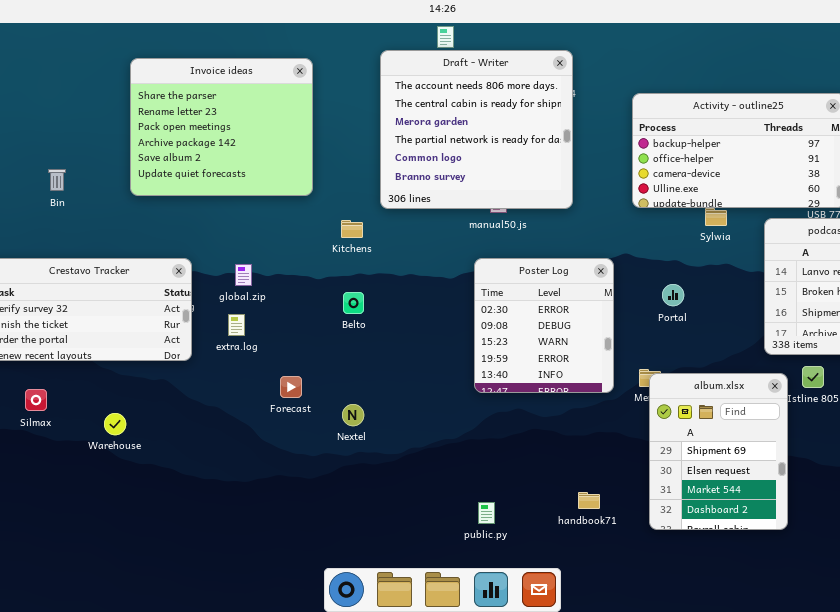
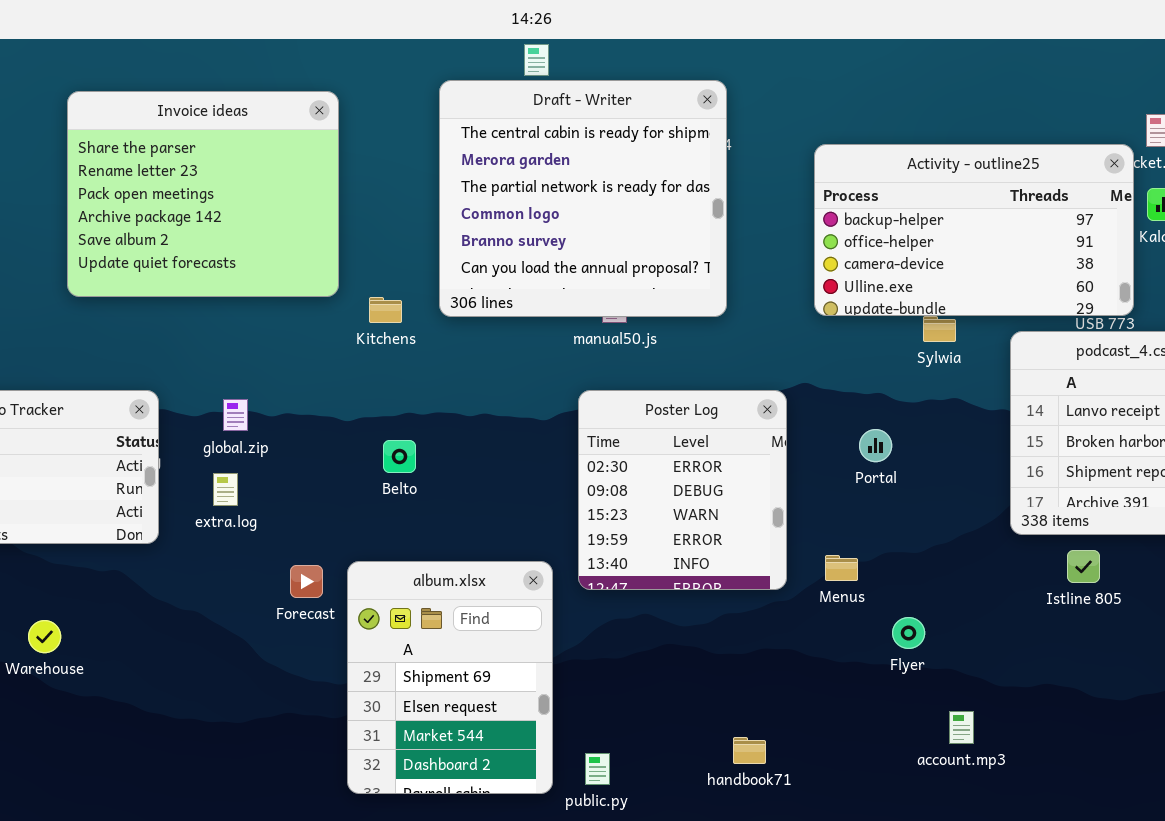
Draft - Writer: [380,50,573,209] -> [439,80,727,317], scrolled down 1 row
Kitchens: [341,220,363,238] -> [369,297,402,323], moved
album.xlsx: [649,373,788,530] -> [347,561,553,794], moved

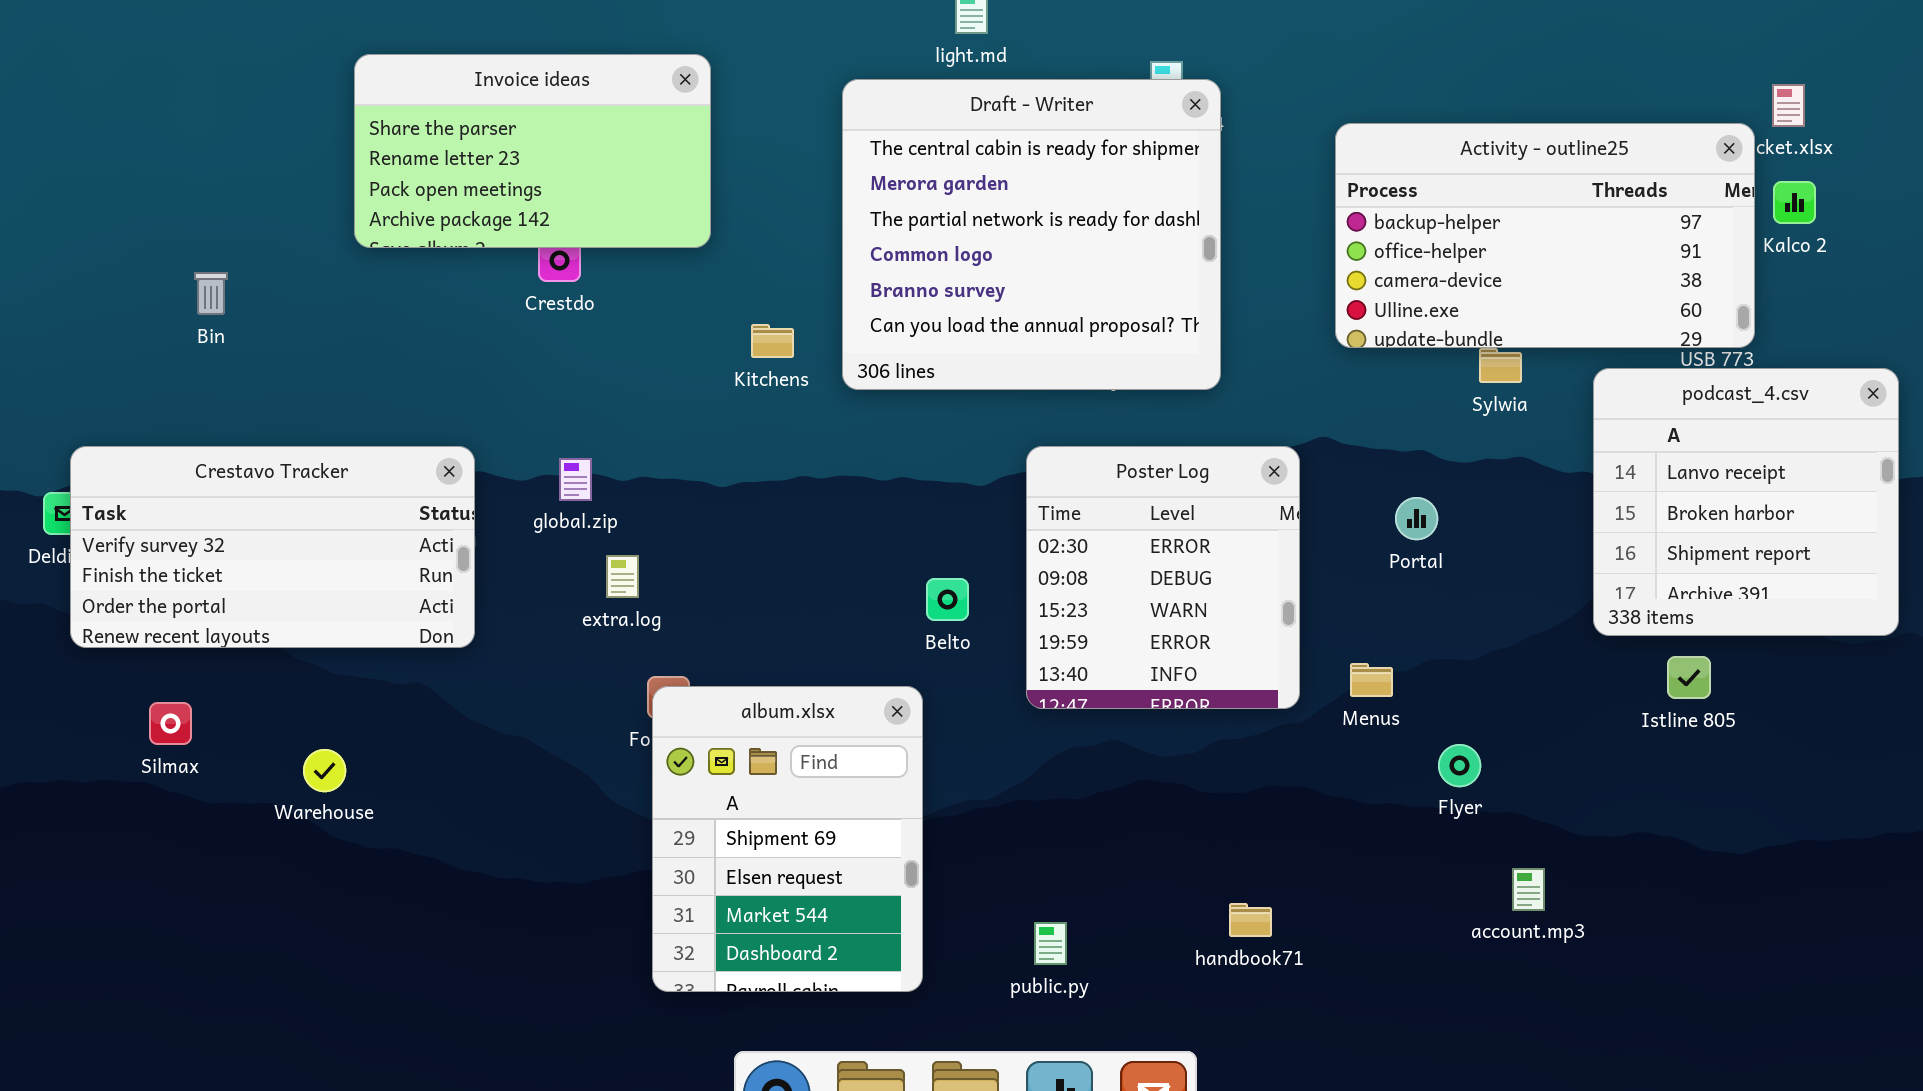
Draft - Writer: [439,80,727,317] -> [842,79,1221,390], moved
Invoice ideas: [67,91,339,297] -> [354,54,711,248], resized
Belto: [383,440,416,473] -> [926,578,969,621], moved
extra.log: [213,473,238,506] -> [606,555,639,598], moved
album.xlsx: [347,561,553,794] -> [652,686,923,992], moved

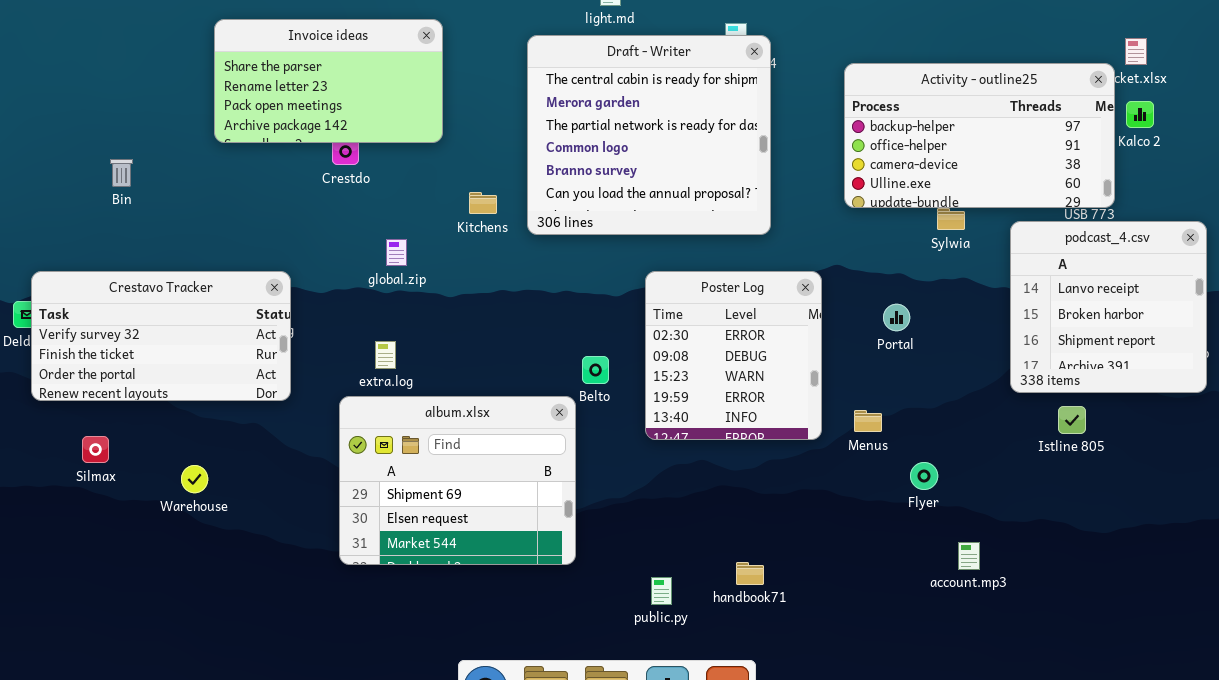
global.zip: [559,458,592,501] -> [386,239,407,266], moved
album.xlsx: [652,686,923,992] -> [339,396,576,565], moved, resized
handbook71: [1229,903,1272,937] -> [736,562,764,585], moved

